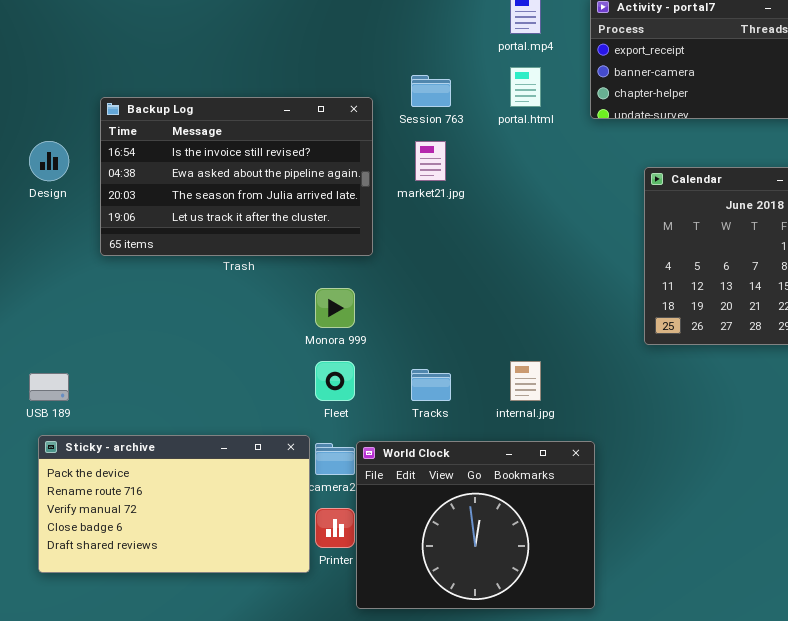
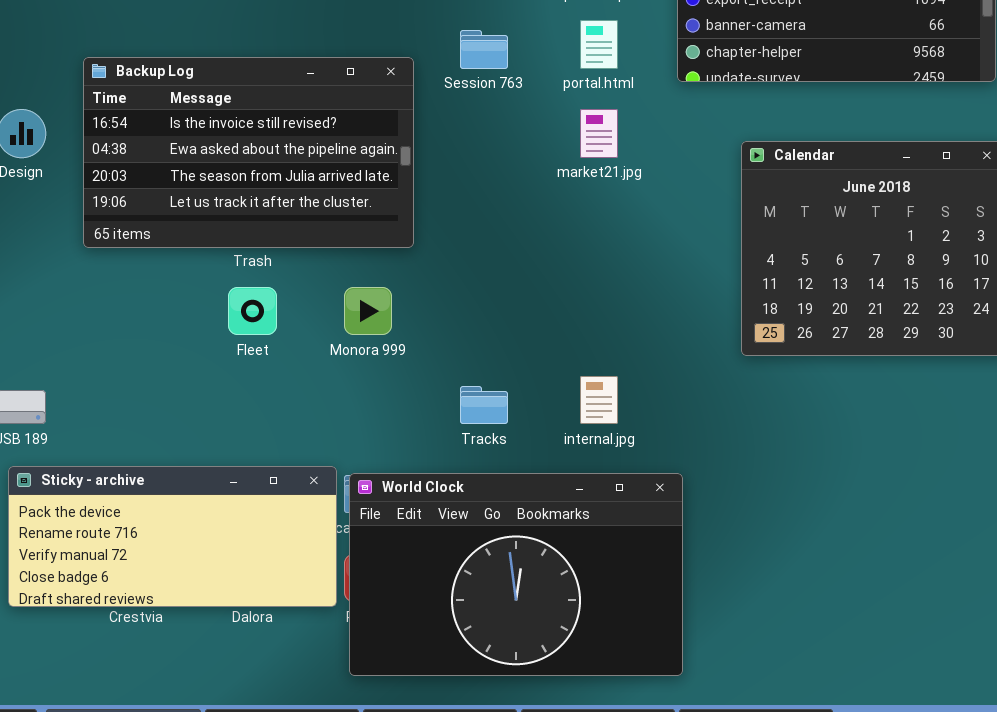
market21.jpg: [415,141,446,181] -> [580,109,618,158], moved
Fleet: [315,361,355,401] -> [228,287,277,335], moved
Sticky - archive: [38,435,310,573] -> [8,466,337,607], resized
World Clock: [356,441,595,609] -> [349,473,683,676], resized

